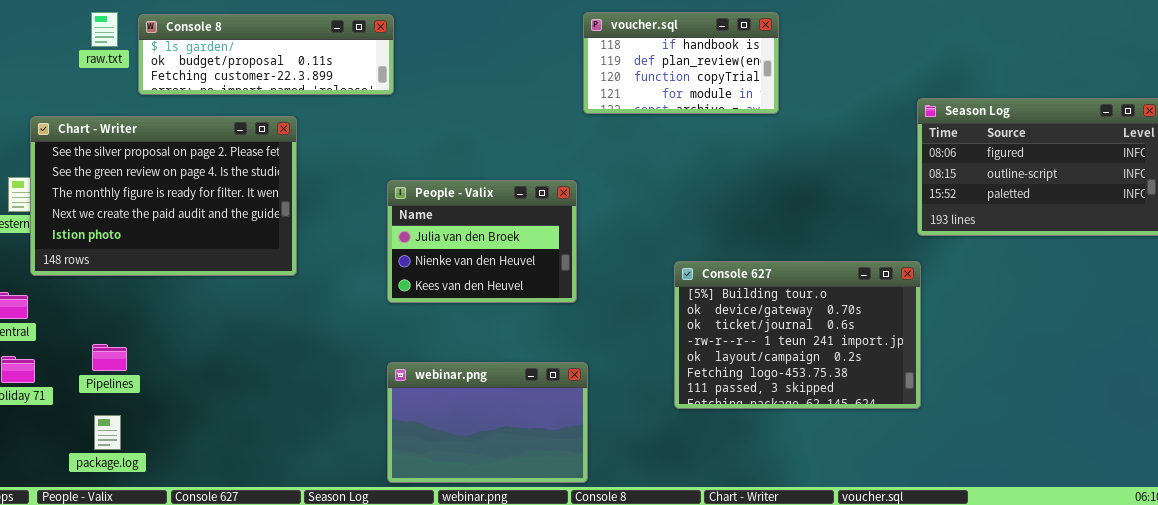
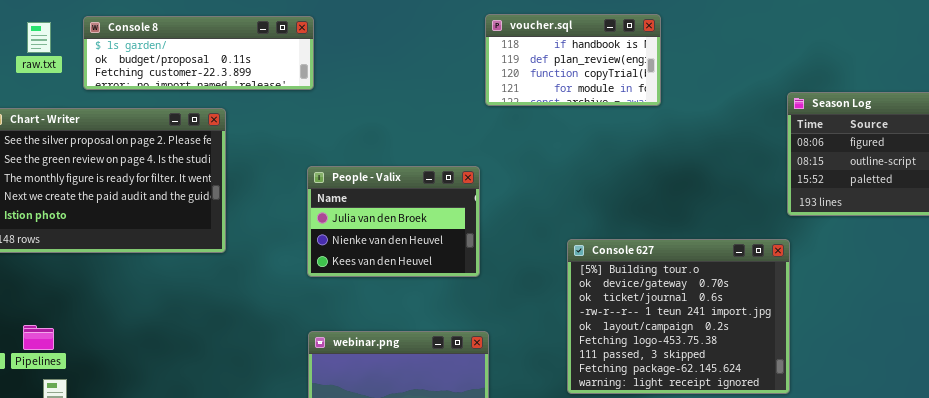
raw.txt: [91,12,118,47] -> [27,22,51,53], moved
Console 627: [674,261,921,409] -> [567,239,790,394], resized
Pipelines: [92,344,127,371] -> [23,325,54,350], moved

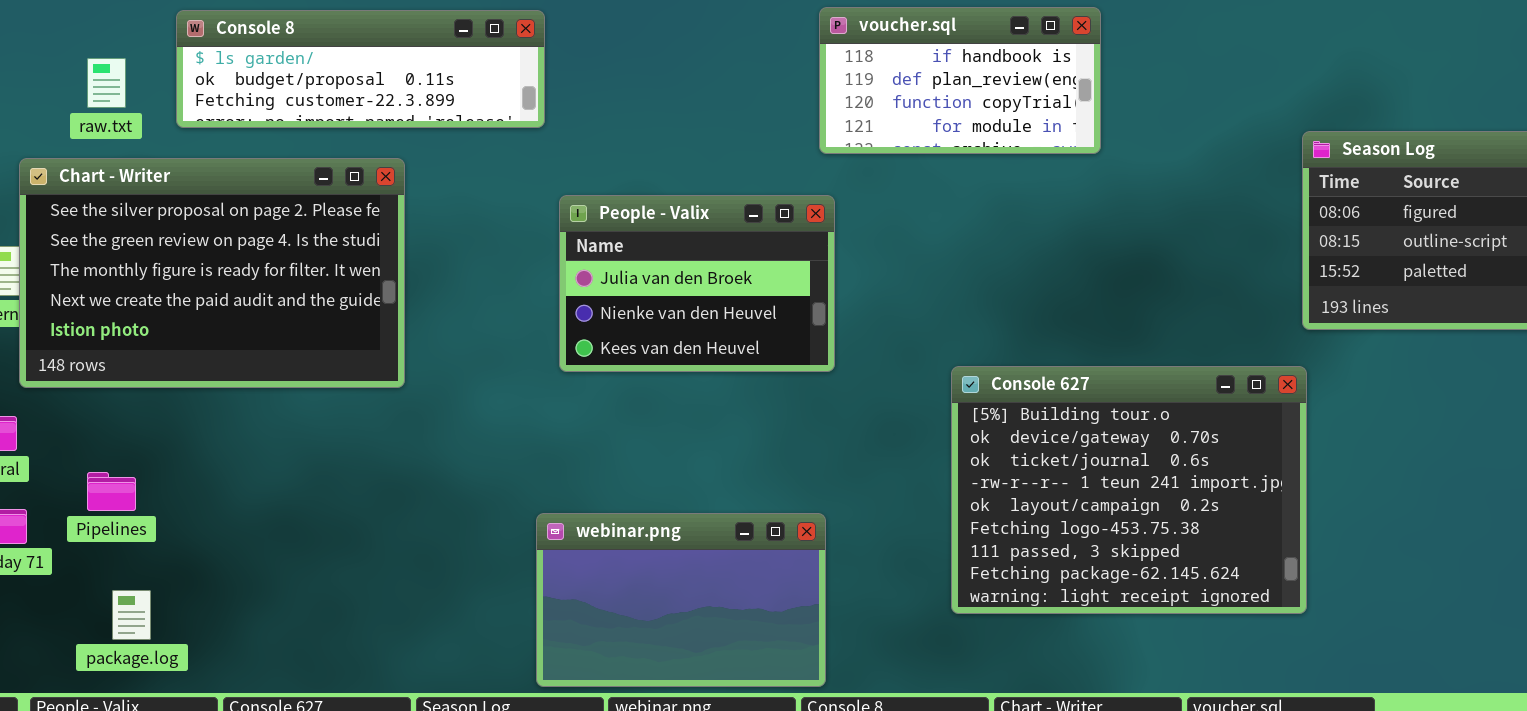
raw.txt: [27,22,51,53] -> [87,58,126,108], moved
People - Valix: [307,166,480,277] -> [559,195,835,372], moved
Pipelines: [23,325,54,350] -> [87,472,136,511], moved

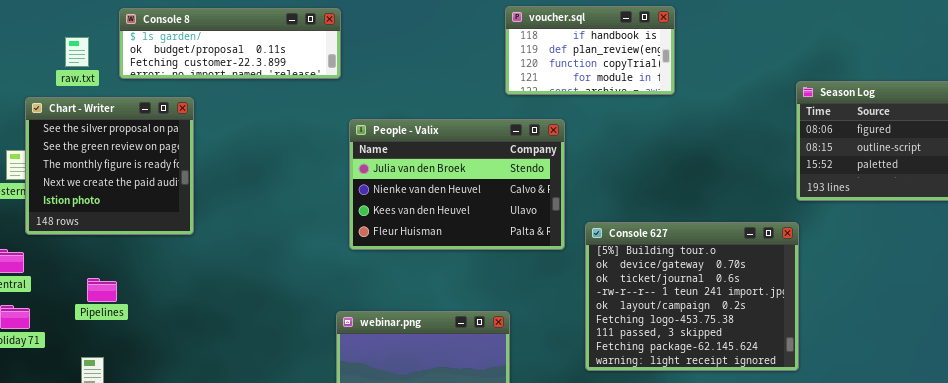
Chart - Writer: [19,158,405,388] -> [25,97,194,235], resized
People - Valix: [559,195,835,372] -> [349,119,565,250], resized
Pipelines: [87,472,136,511] -> [87,278,117,302], moved

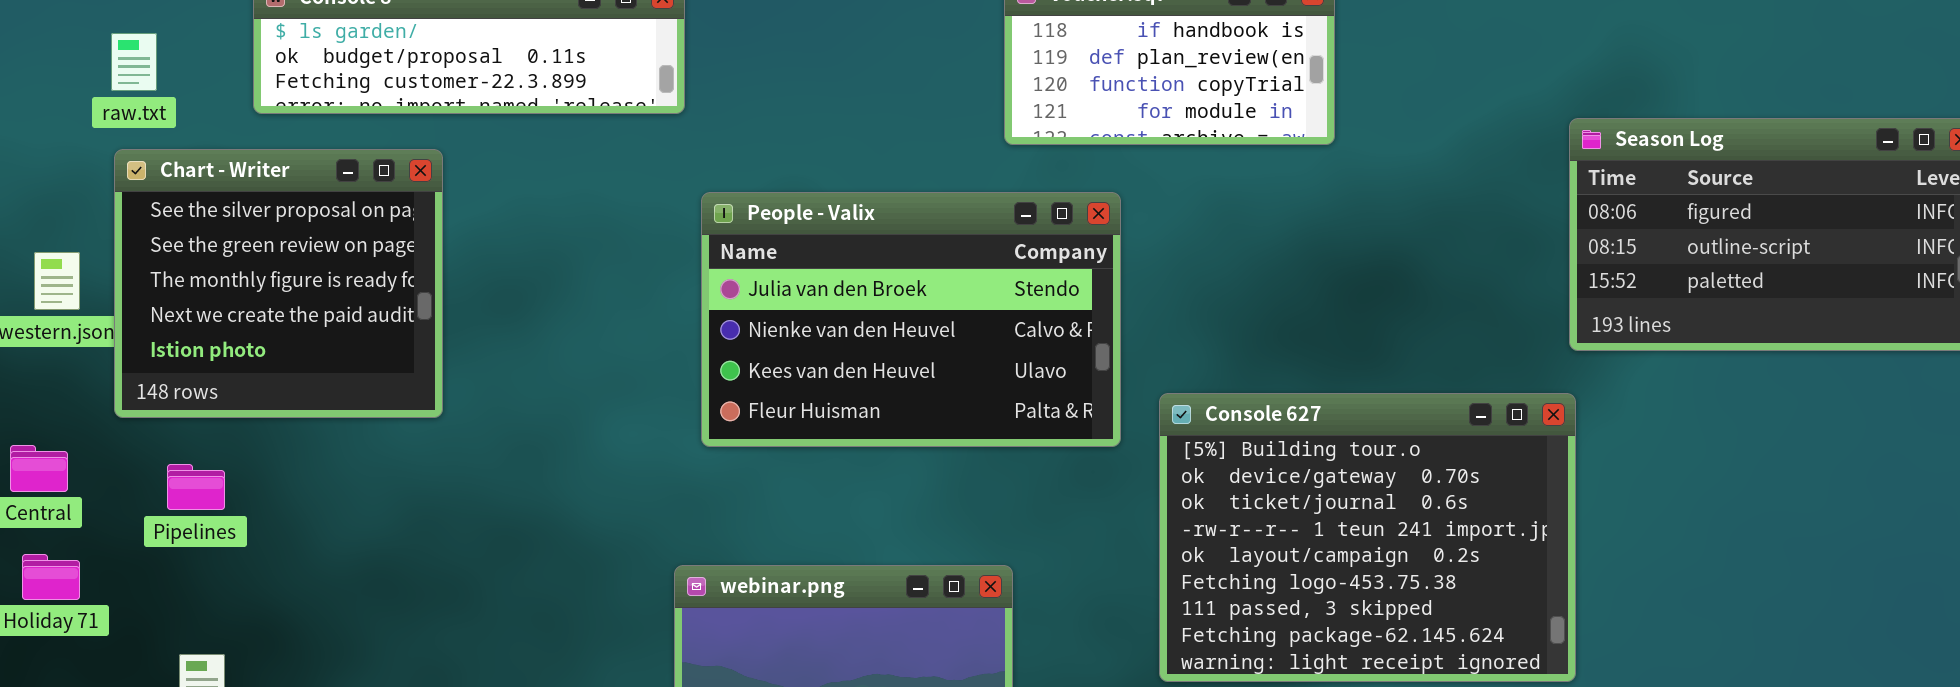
raw.txt: [65,37,89,67] -> [111,33,157,91], moved
Chart - Writer: [25,97,194,235] -> [114,149,443,418], moved
Pipelines: [87,278,117,302] -> [167,464,225,510], moved

